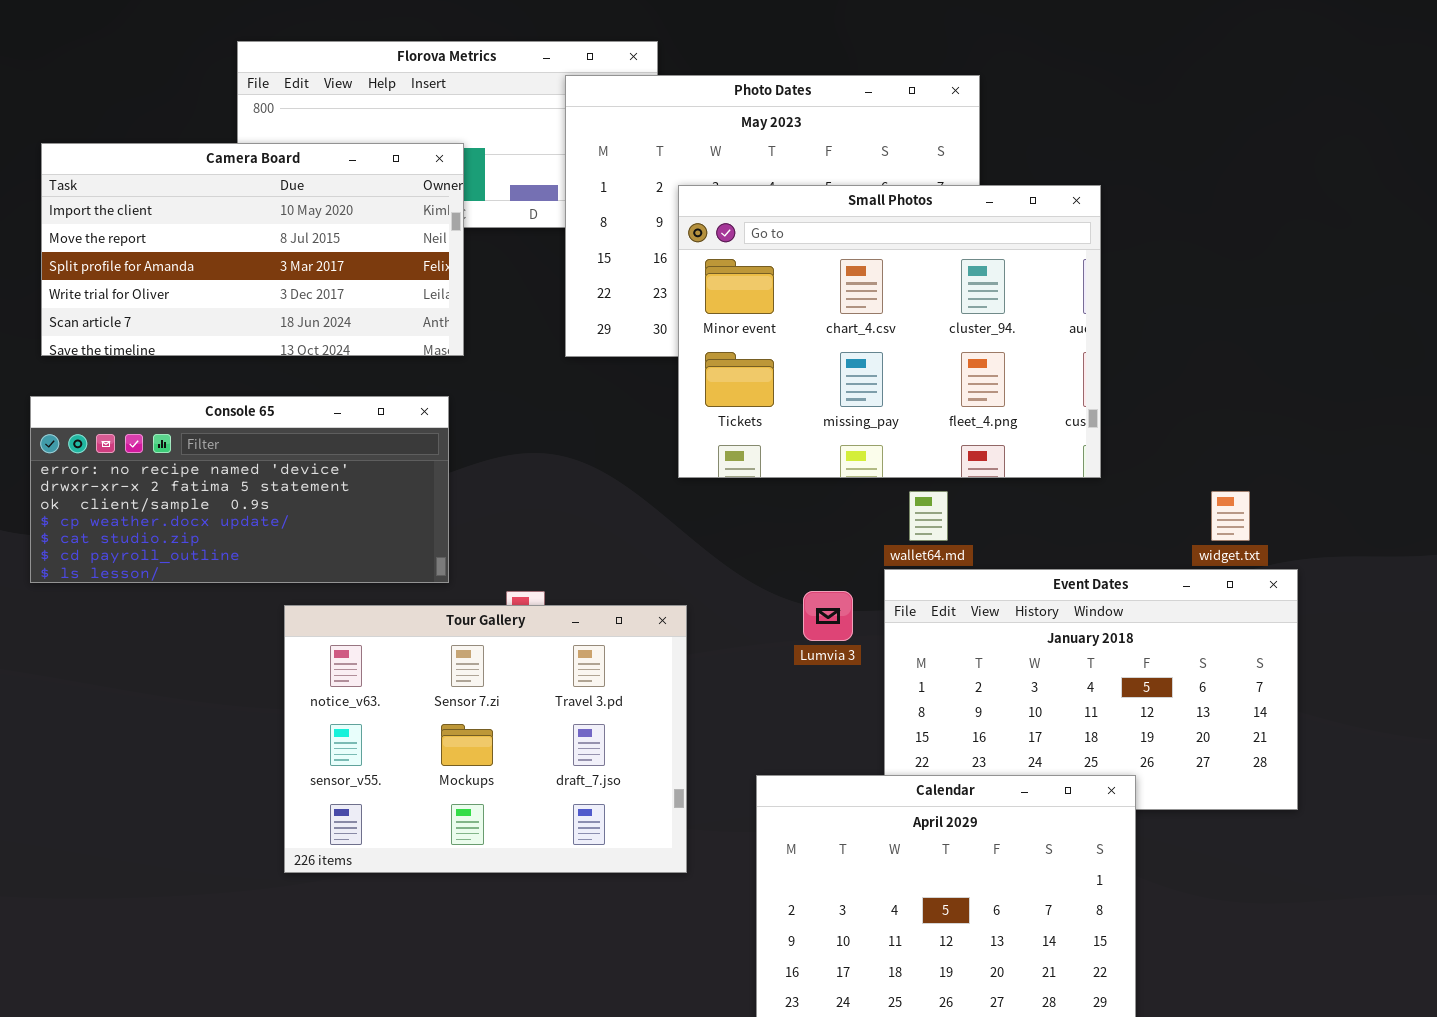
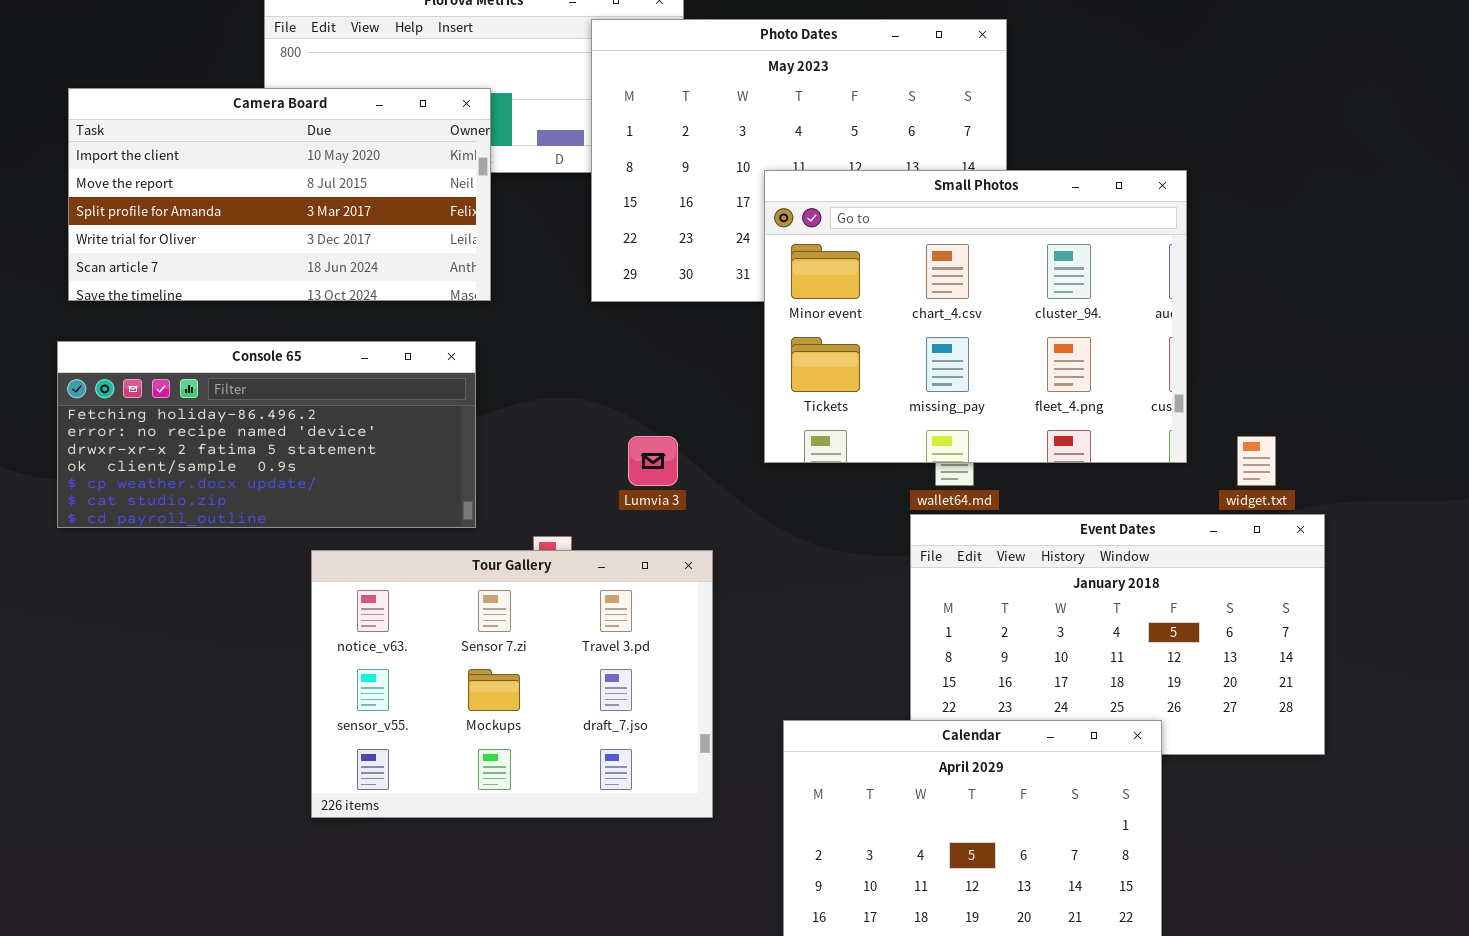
Small Photos: [678,185,1101,478] -> [764,170,1187,463], moved
Console 65: [30,396,449,583] -> [57,341,476,528], scrolled up 1 row
Lumvia 3: [803,591,853,641] -> [628,436,678,486], moved

